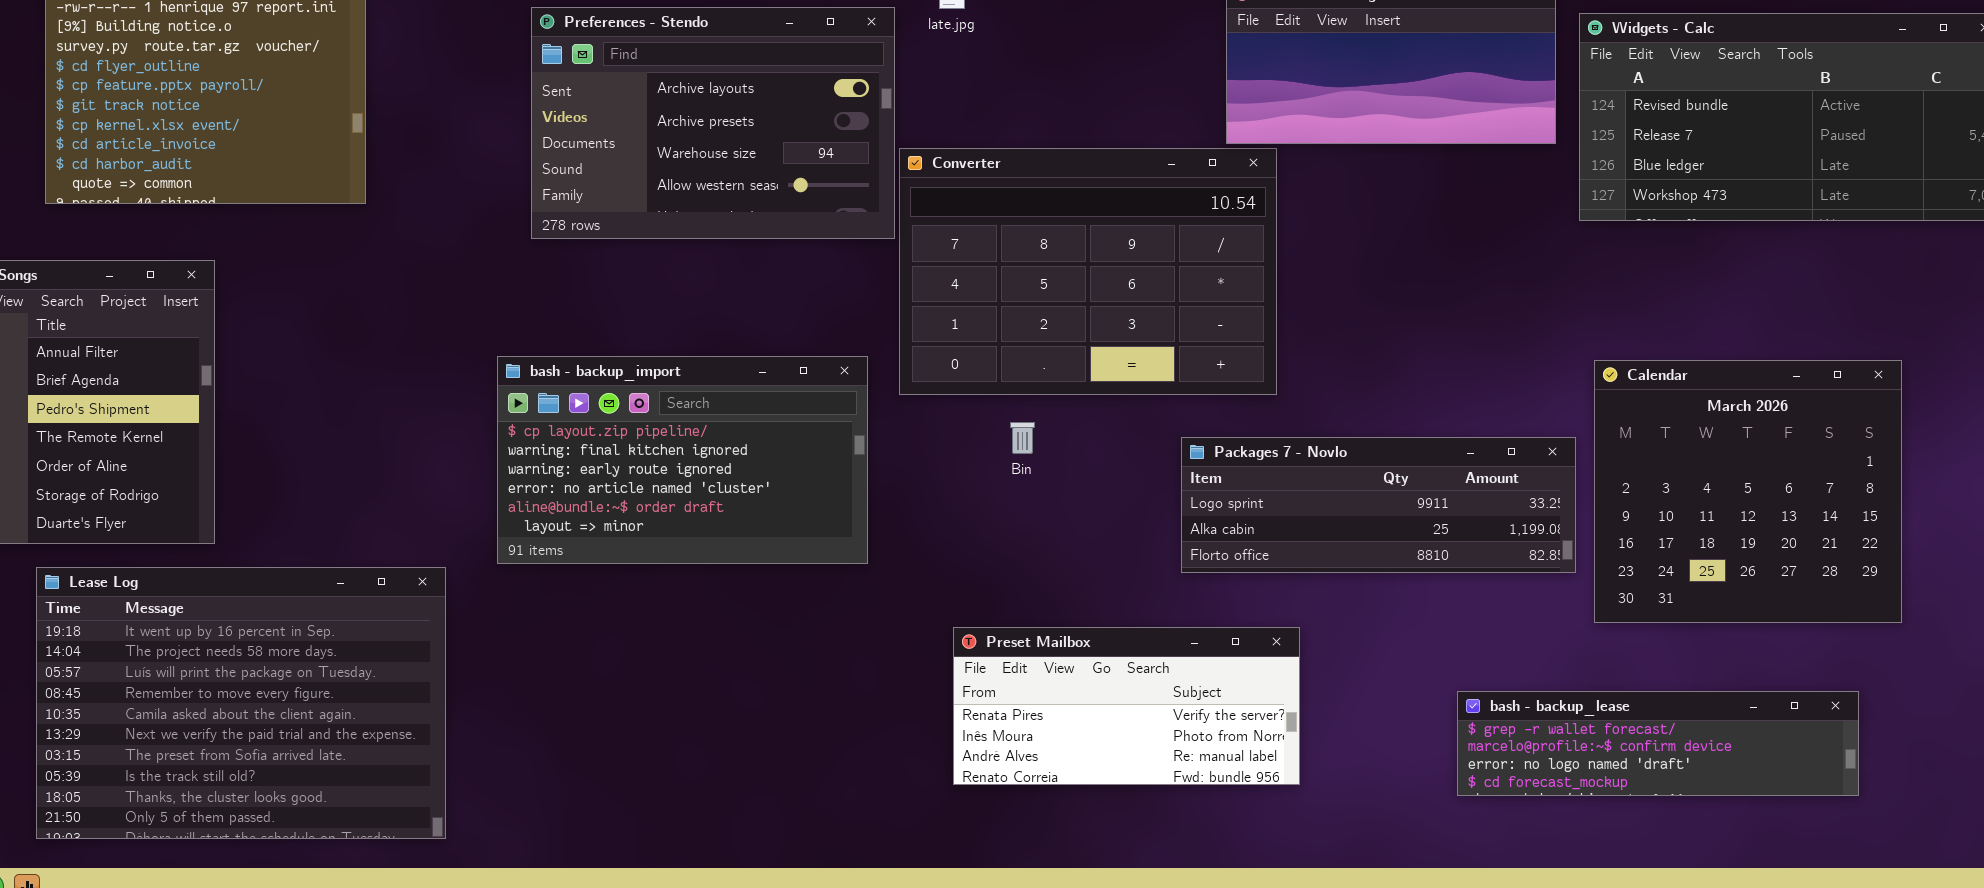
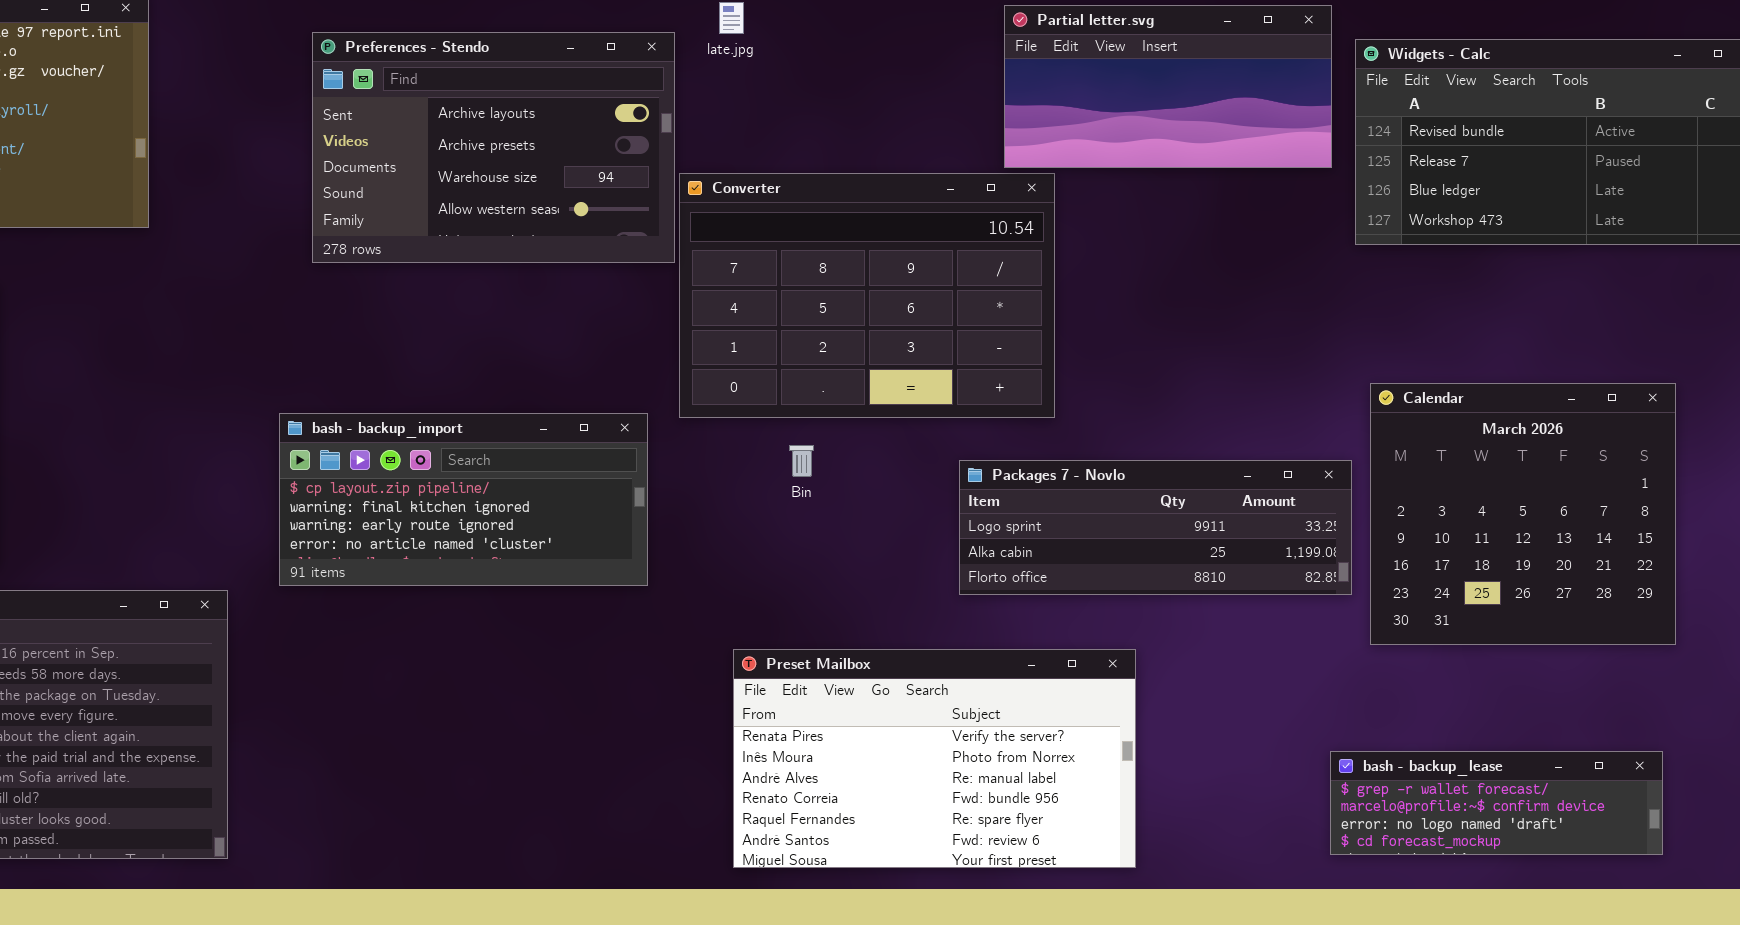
bash - backup_import: [497,356,868,564] -> [279,413,648,586], resized
Preset Mailbox: [953,627,1300,785] -> [733,649,1136,868], resized
bash - backup_lease: [1457,691,1859,796] -> [1330,751,1663,855], moved, resized

